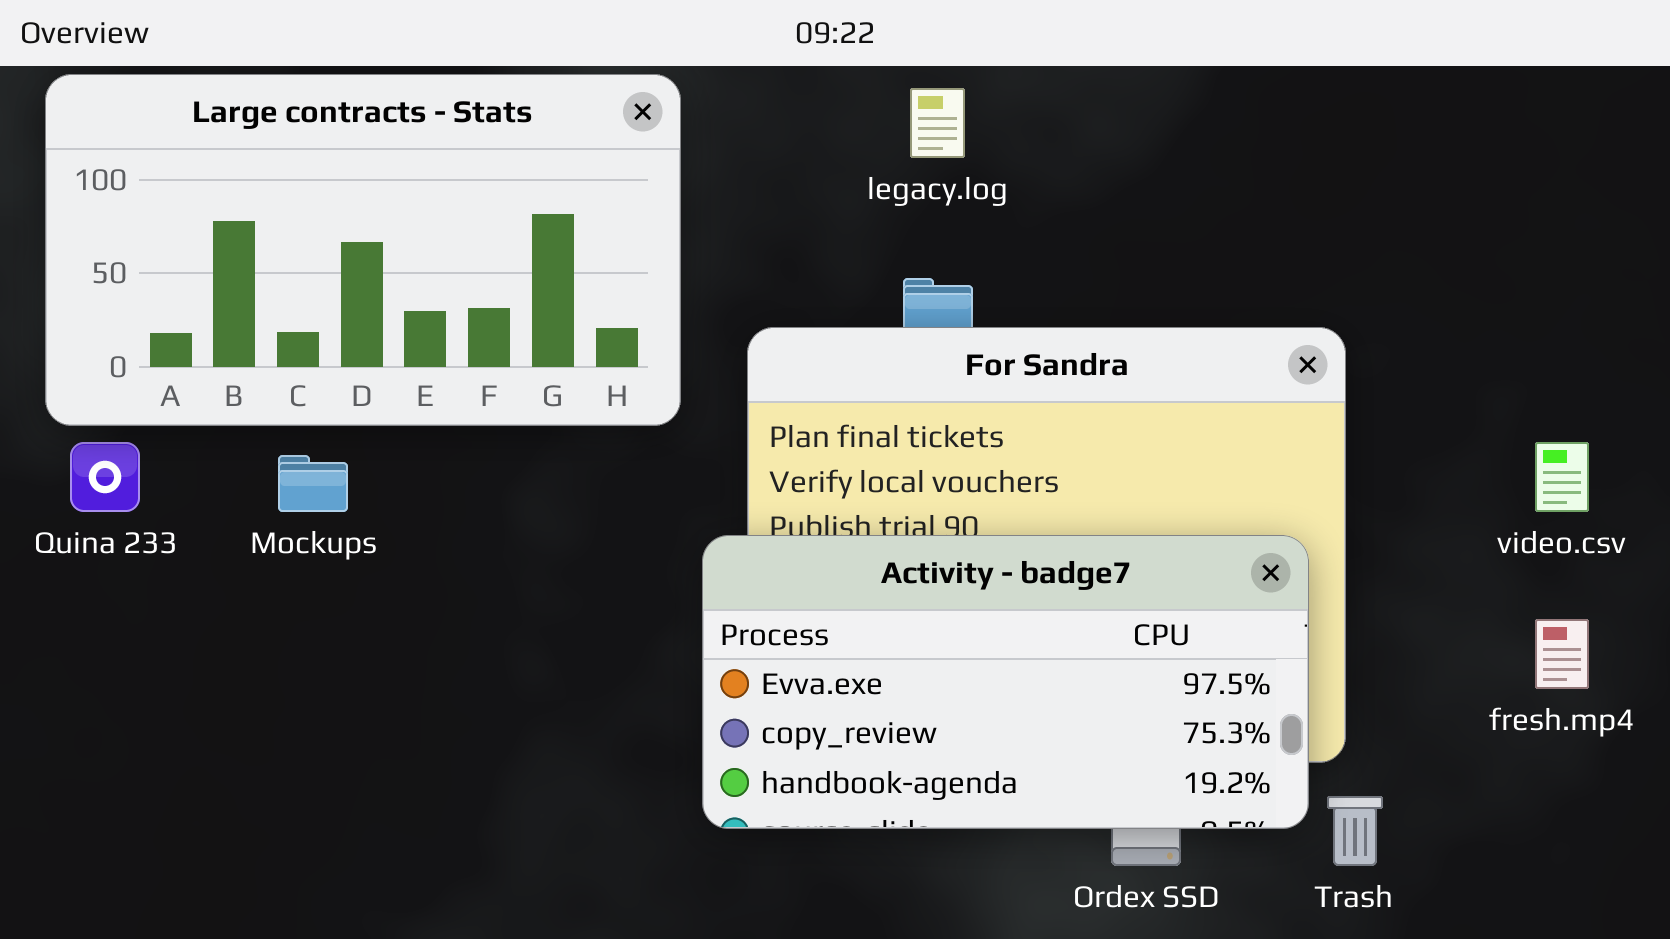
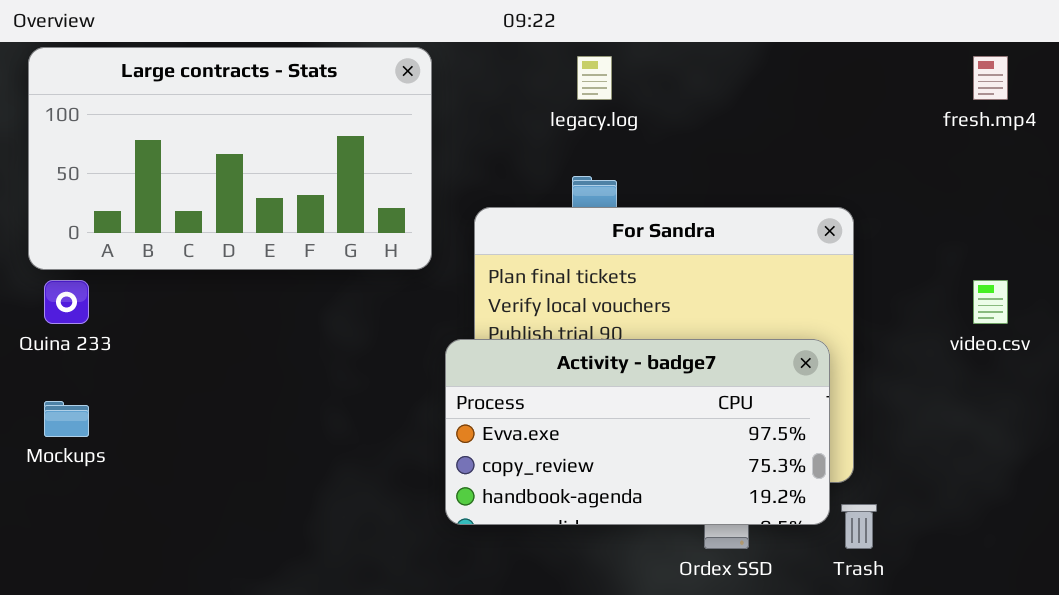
Mockups: [278,455,348,512] -> [44,401,89,437], moved
fresh.mp4: [1535,619,1589,689] -> [973,56,1008,100], moved

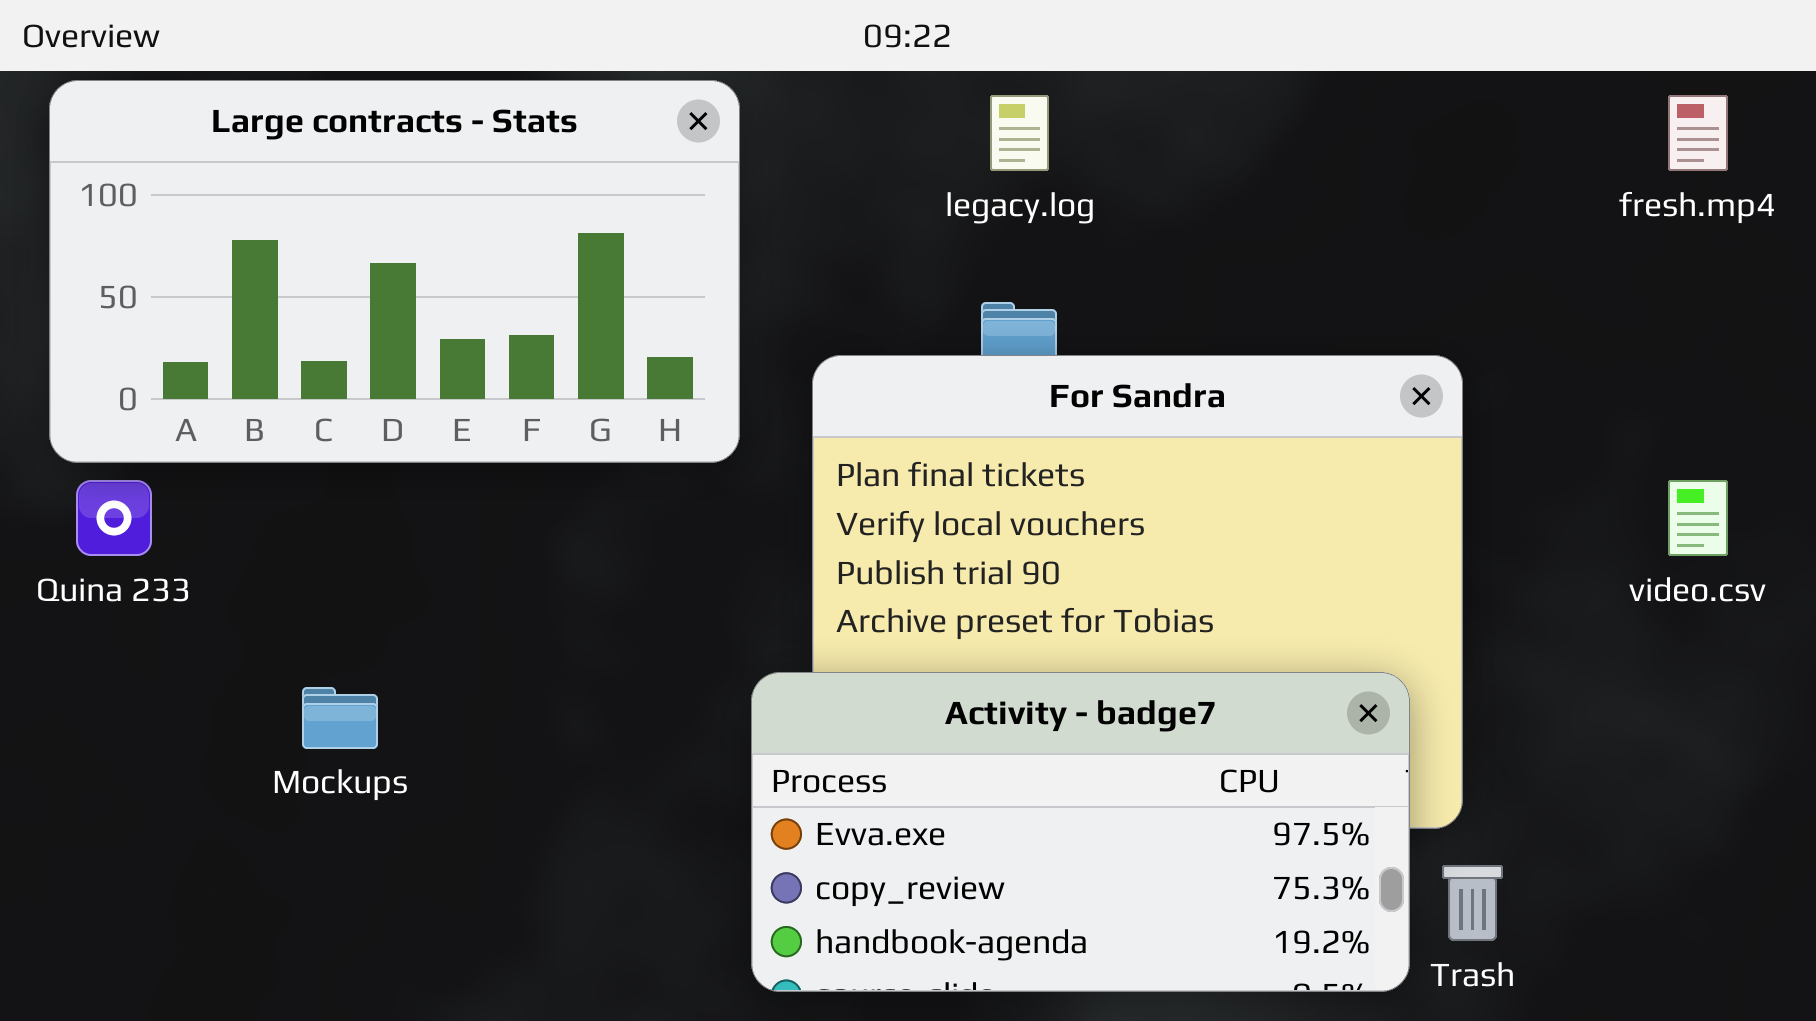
Activity - badge7: [445,339,830,525] -> [751,672,1410,992], moved
Mockups: [44,401,89,437] -> [302,687,378,749], moved

